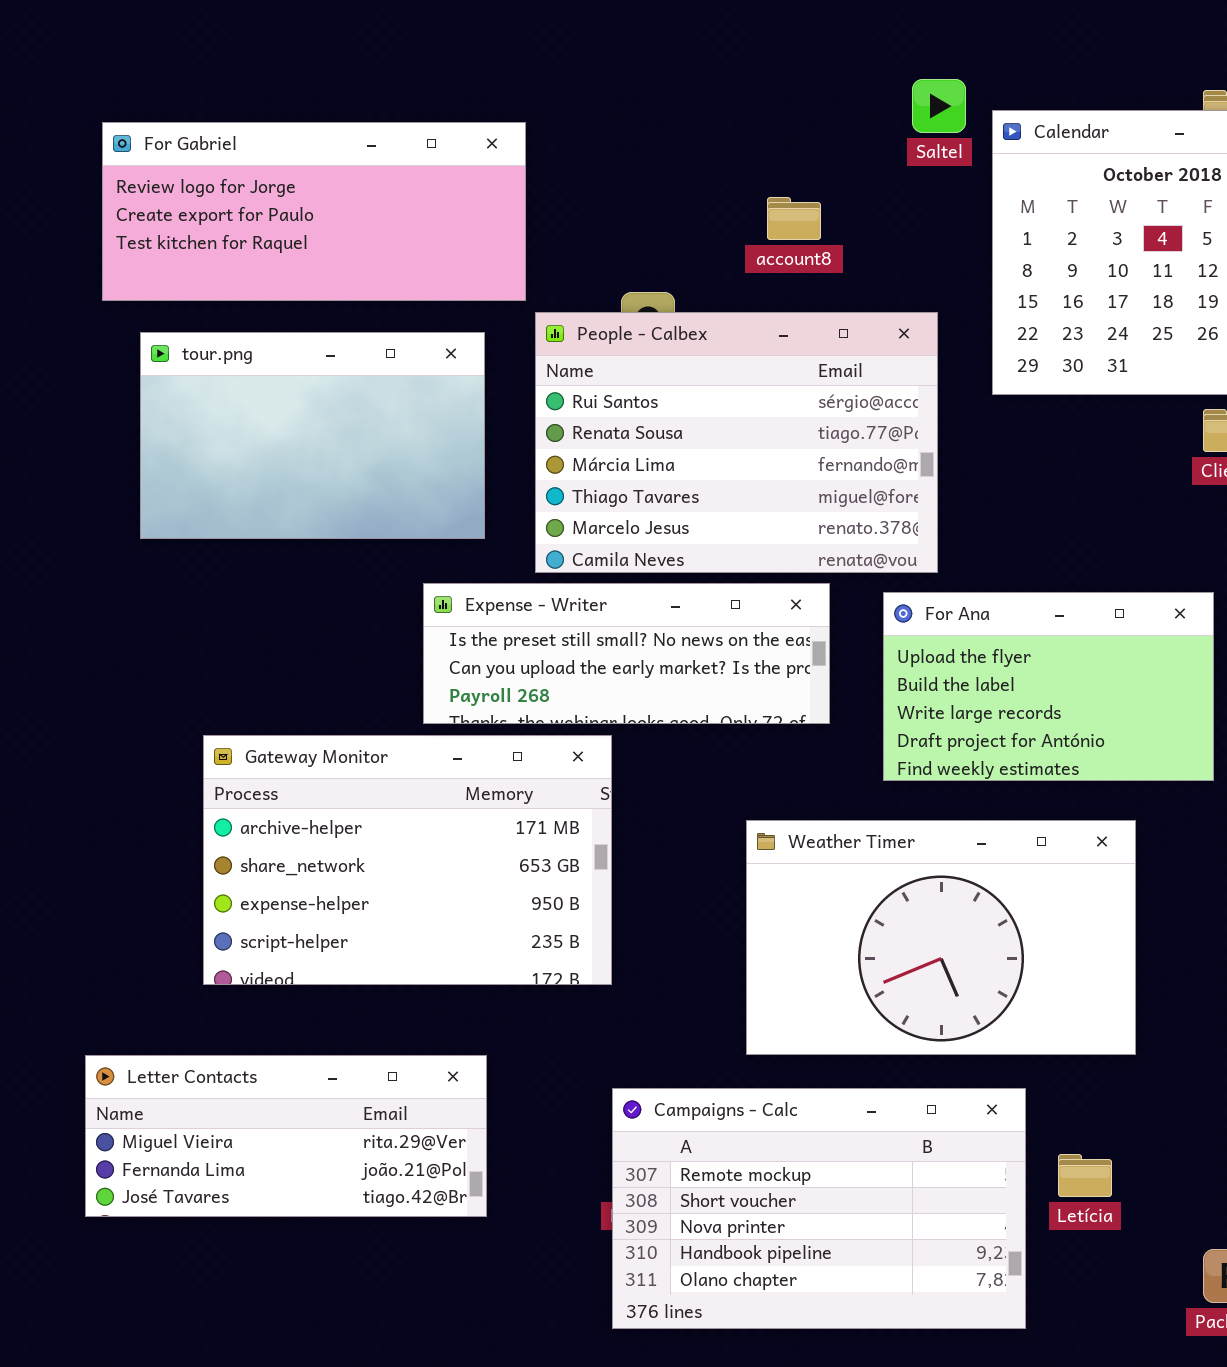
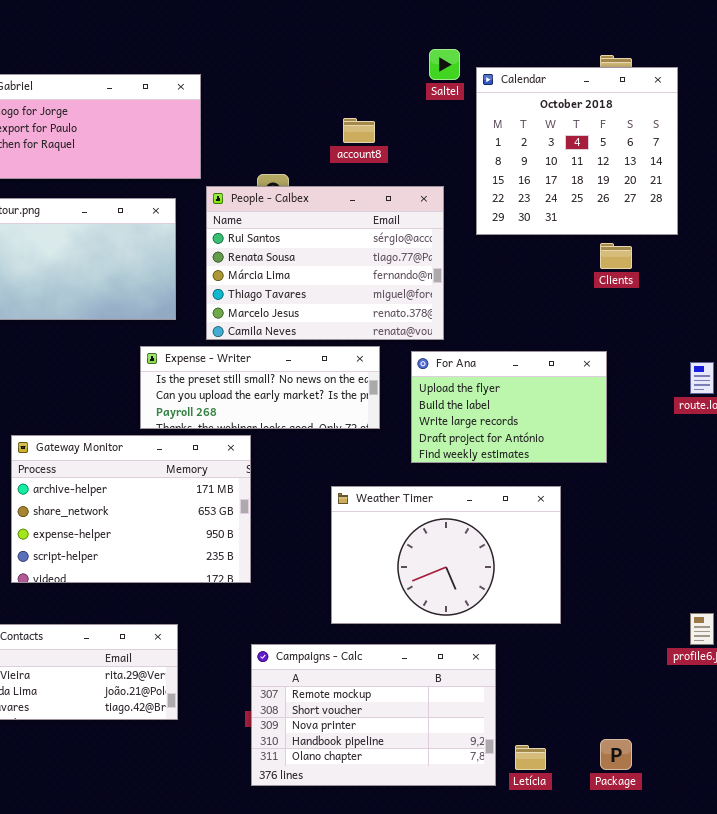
Letícia: [1058,1154,1112,1197] -> [515,745,546,770], moved

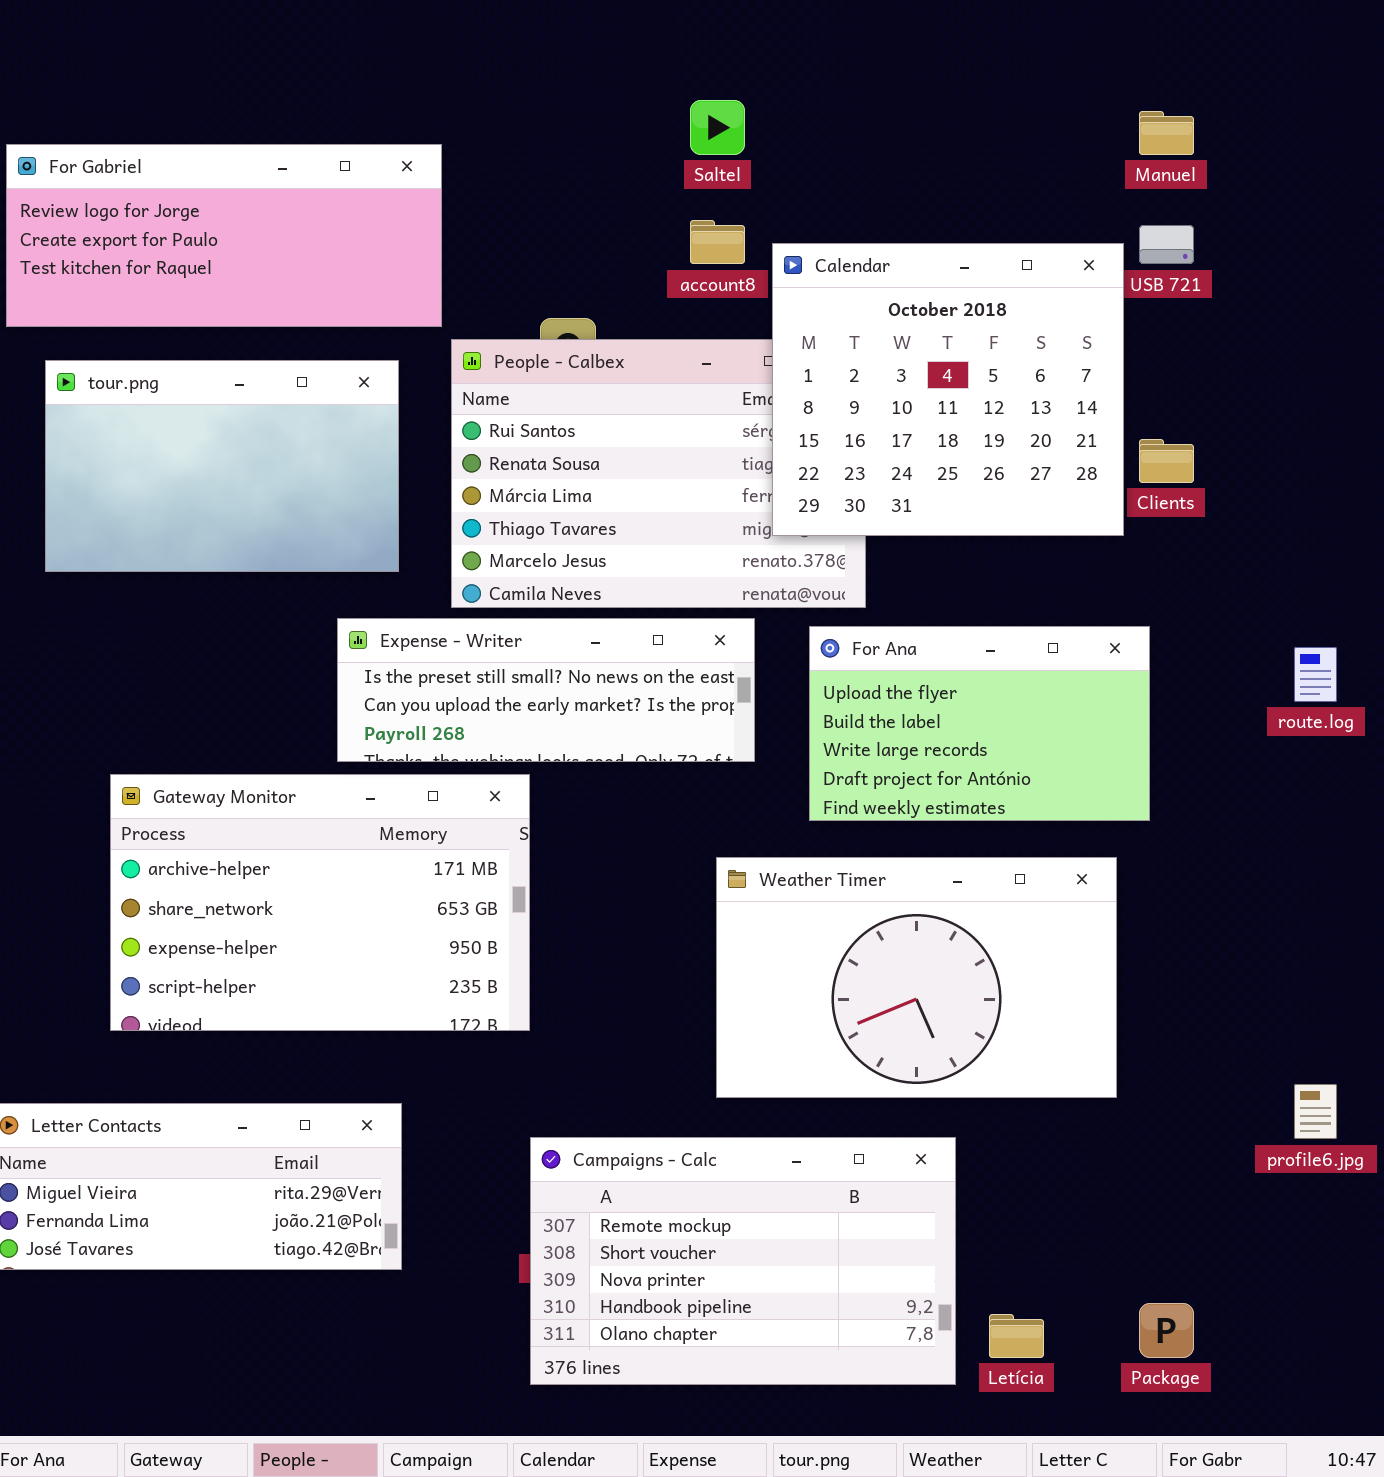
Saltel: [429,49,460,80] -> [690,100,745,155], moved
Calendar: [476,67,678,235] -> [772,243,1124,536], moved
Weather Timer: [331,486,561,624] -> [716,857,1117,1098], moved

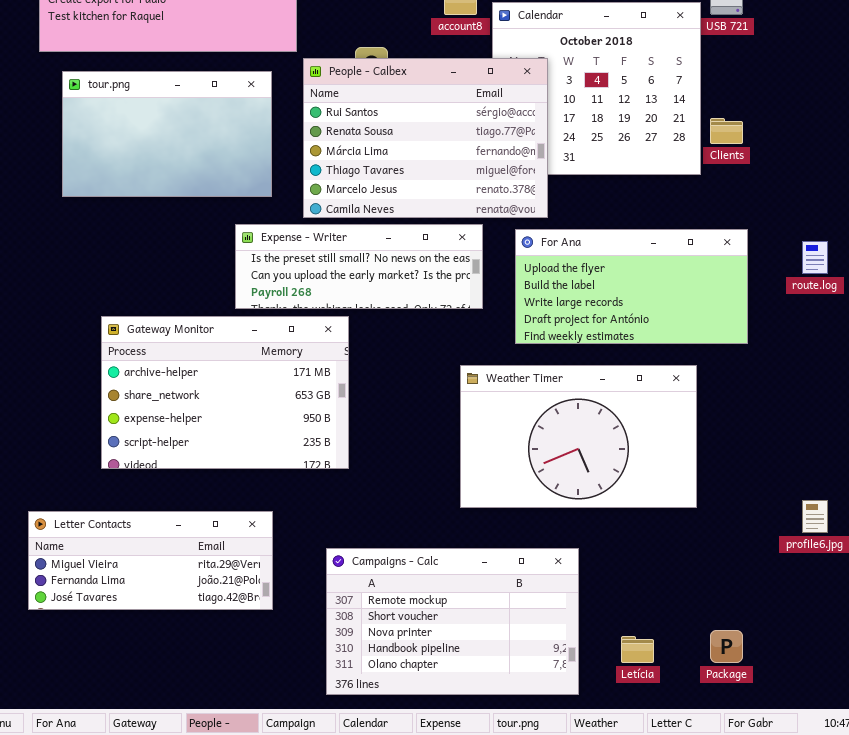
People - Calbex: [451,339,866,608] -> [303,58,548,218], raised
For Ana: [809,626,1150,821] -> [515,229,748,344], resized
Campaigns - Calc: [530,1137,956,1385] -> [326,548,579,695], moved

